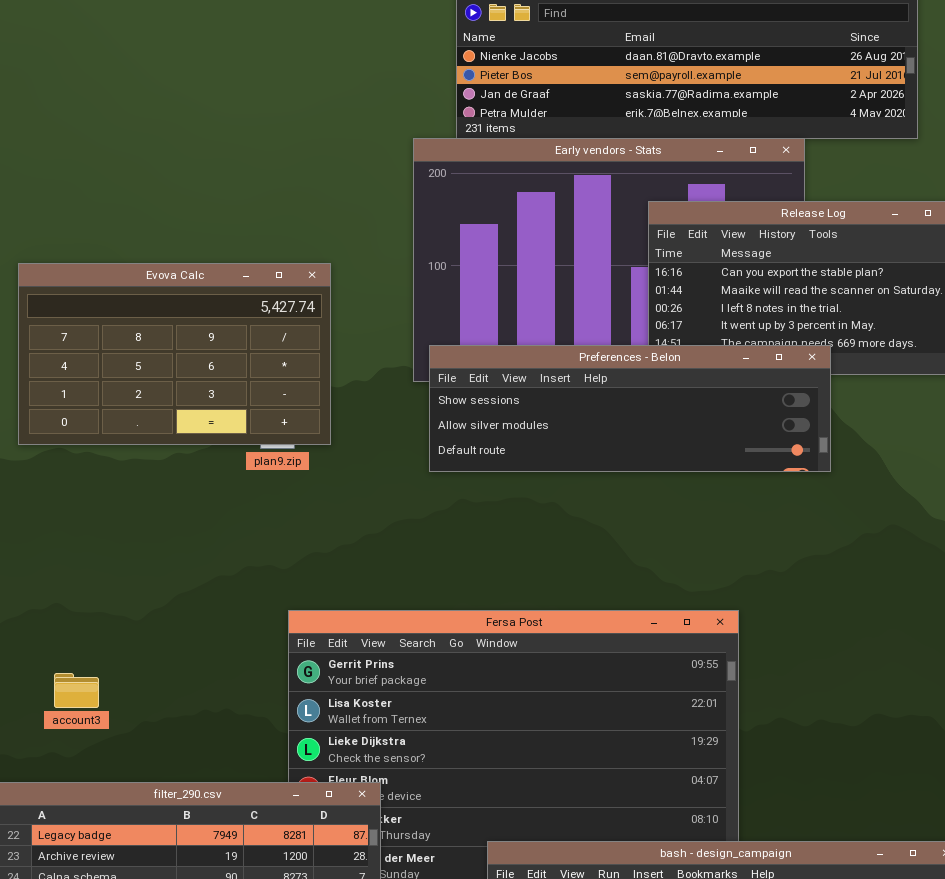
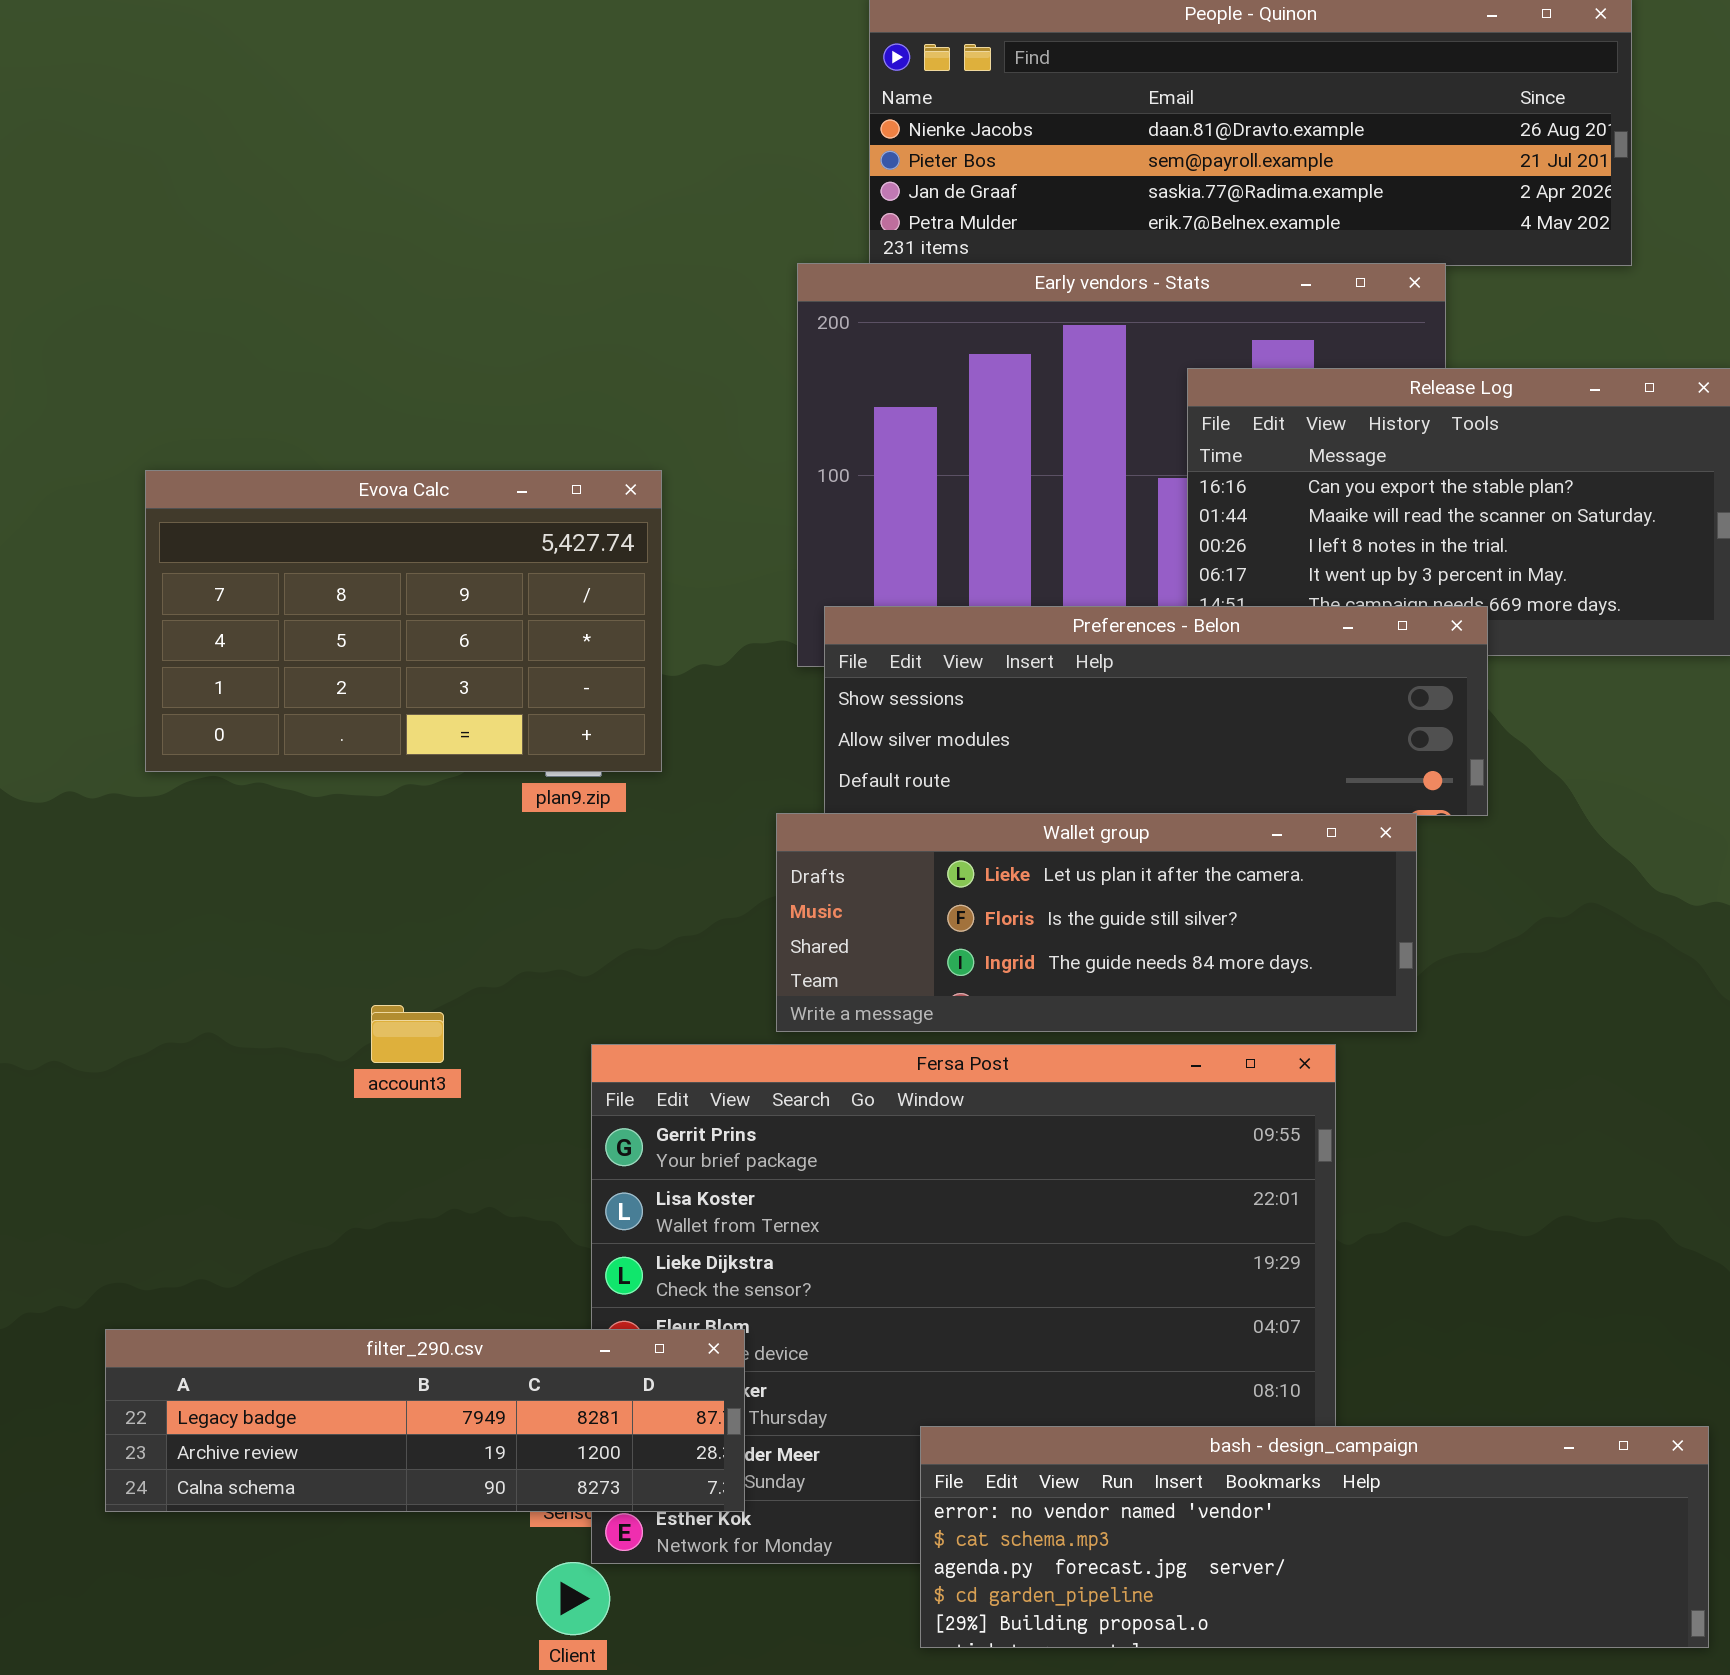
Wallet group: none -> [776,813,1417,1032], opened
account3: [54,673,99,708] -> [371,1005,444,1063], moved

